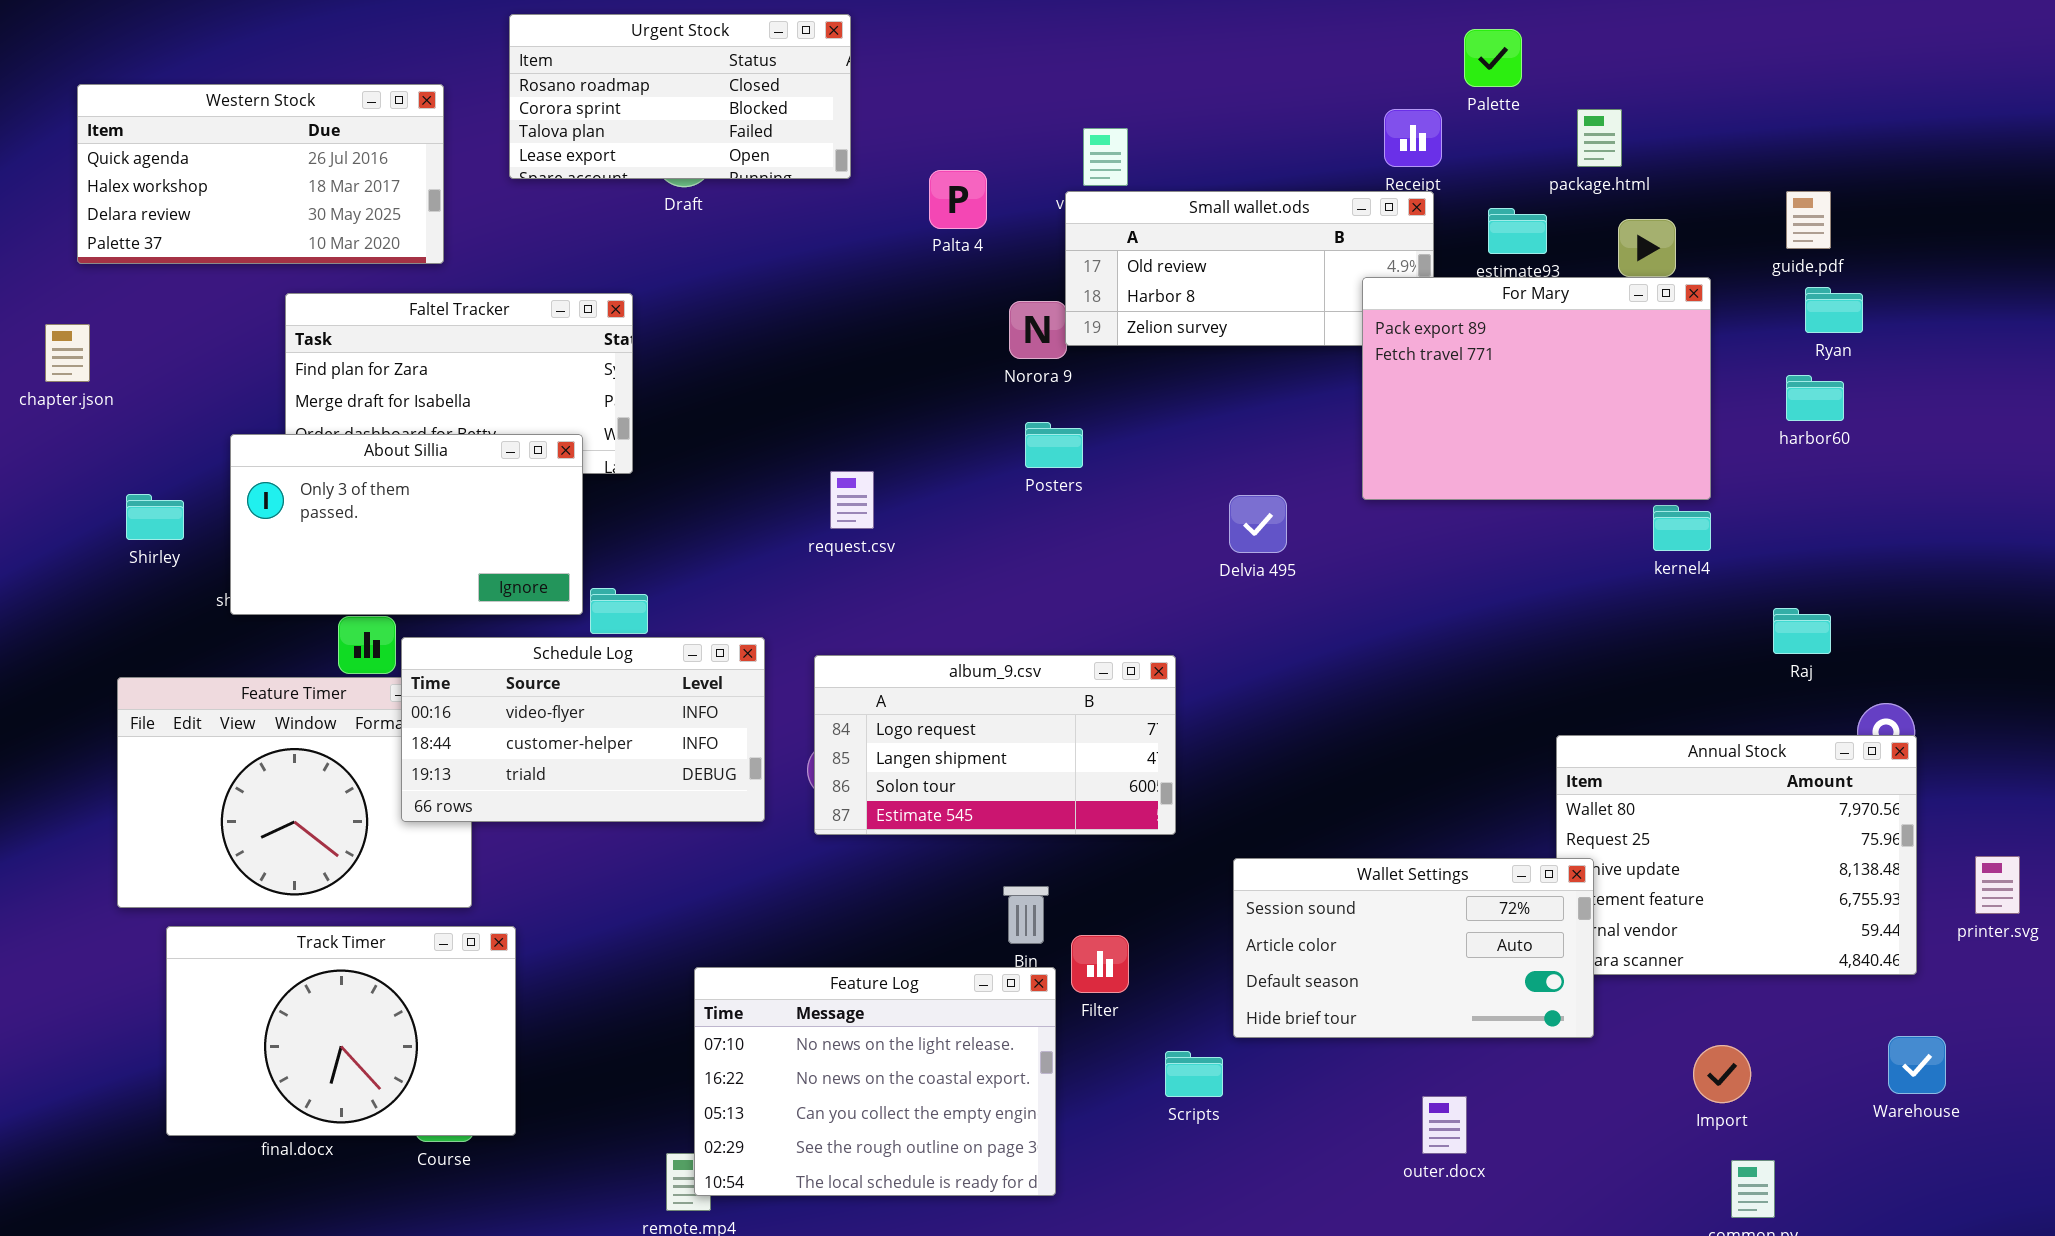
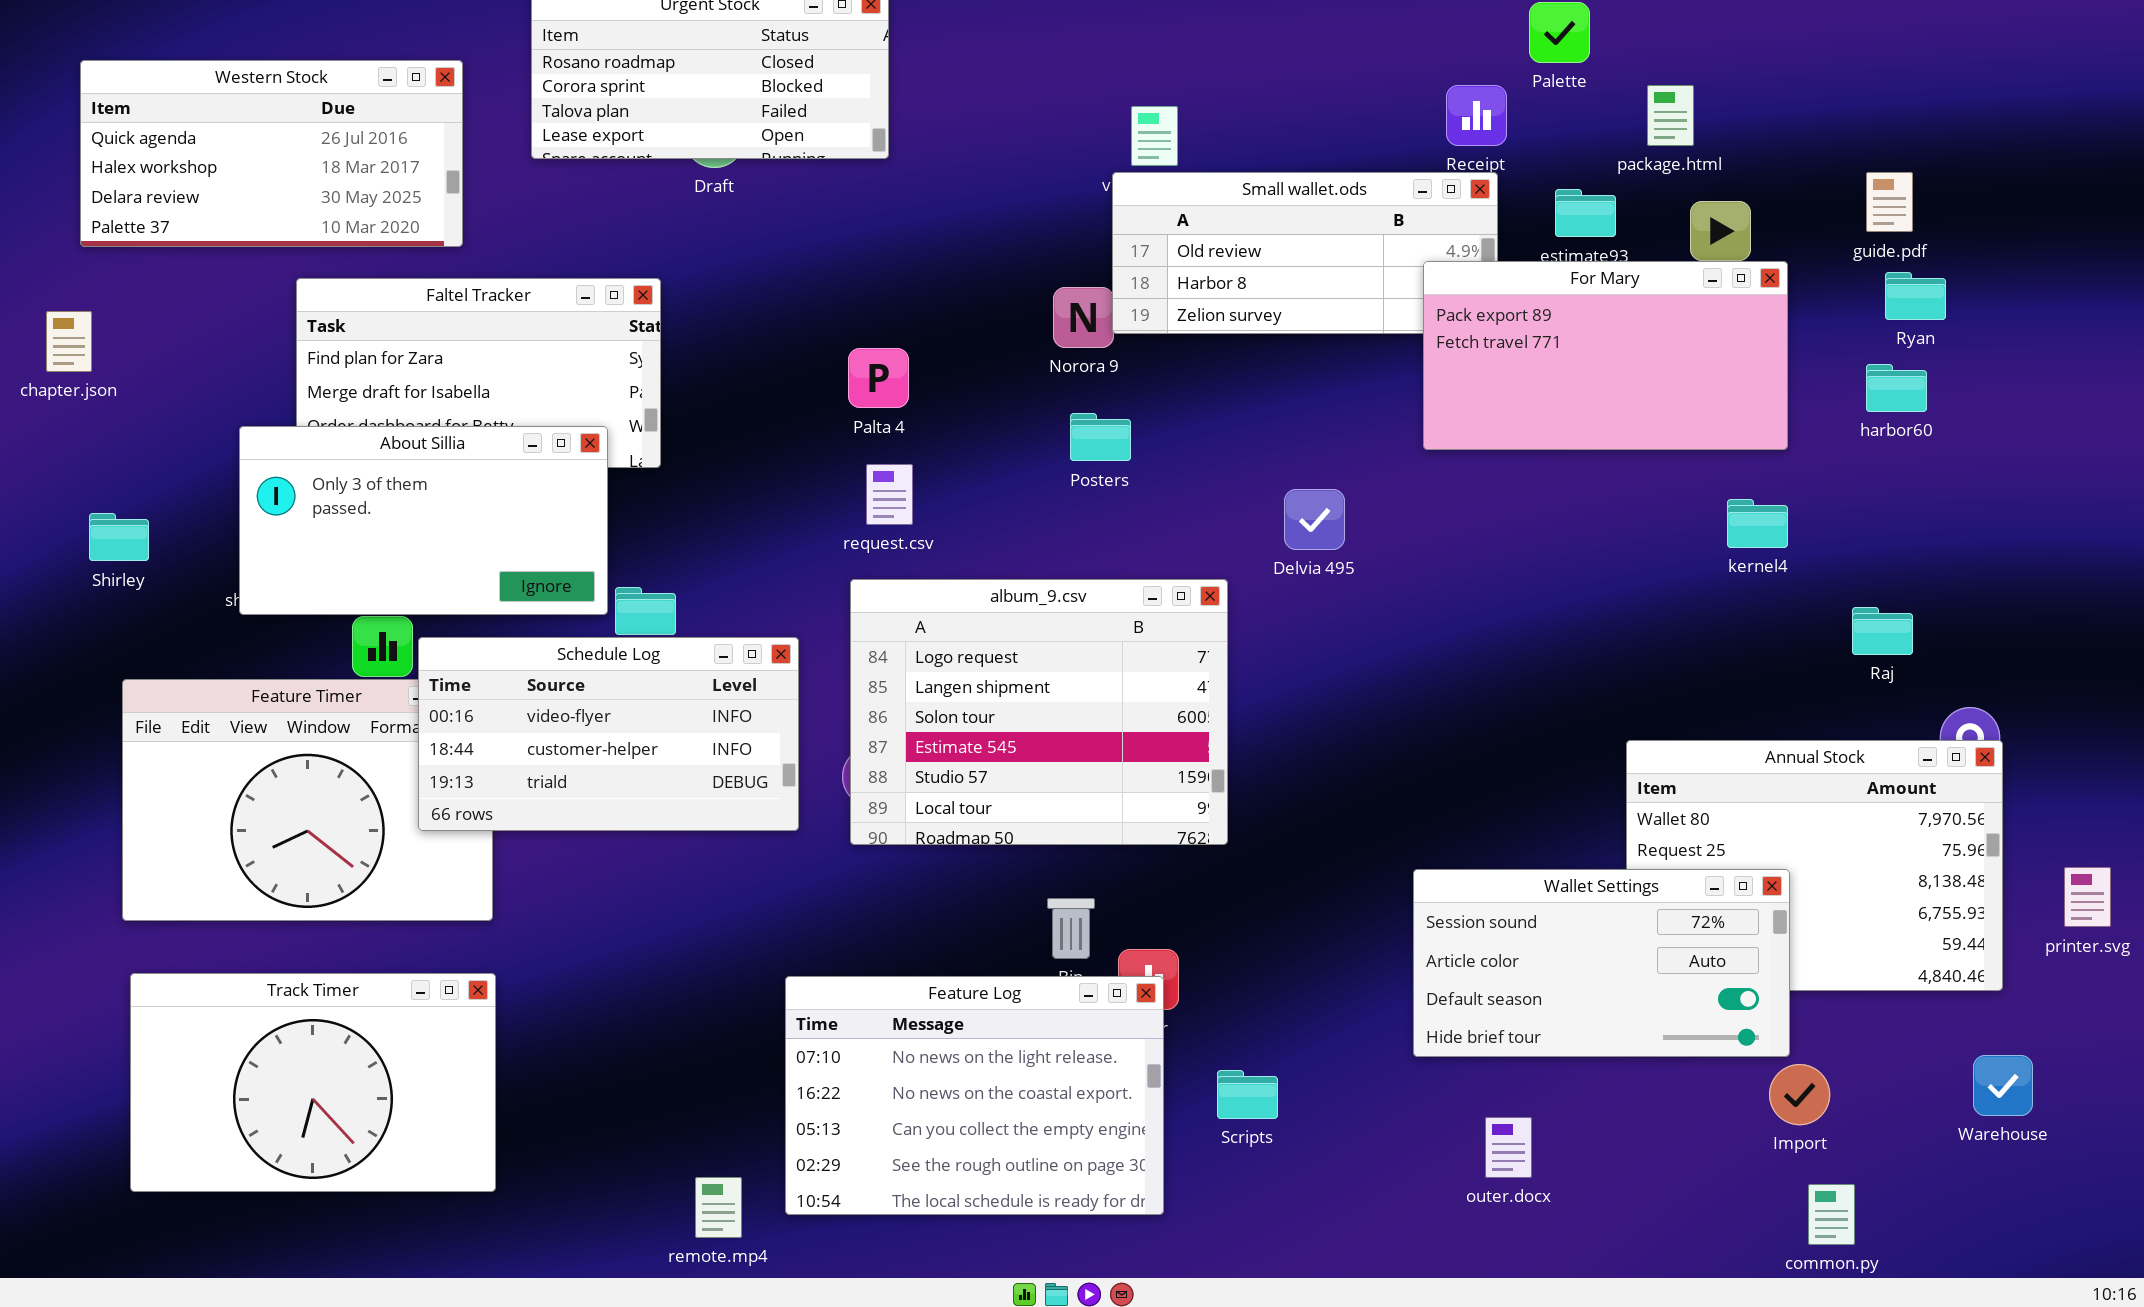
Palta 4: [929,170,987,229] -> [848,348,909,408], moved
For Mary: [1362,277,1711,500] -> [1423,261,1788,450], resized
Shirley: [126,494,184,540] -> [89,513,149,561], moved
album_9.csv: [814,655,1176,835] -> [850,579,1228,845], resized
Wallet Settings: [1233,858,1594,1038] -> [1413,869,1790,1057], moved
Track Timer: [166,926,516,1136] -> [130,973,496,1192], moved
Feature Log: [694,967,1056,1196] -> [785,976,1164,1215], moved

